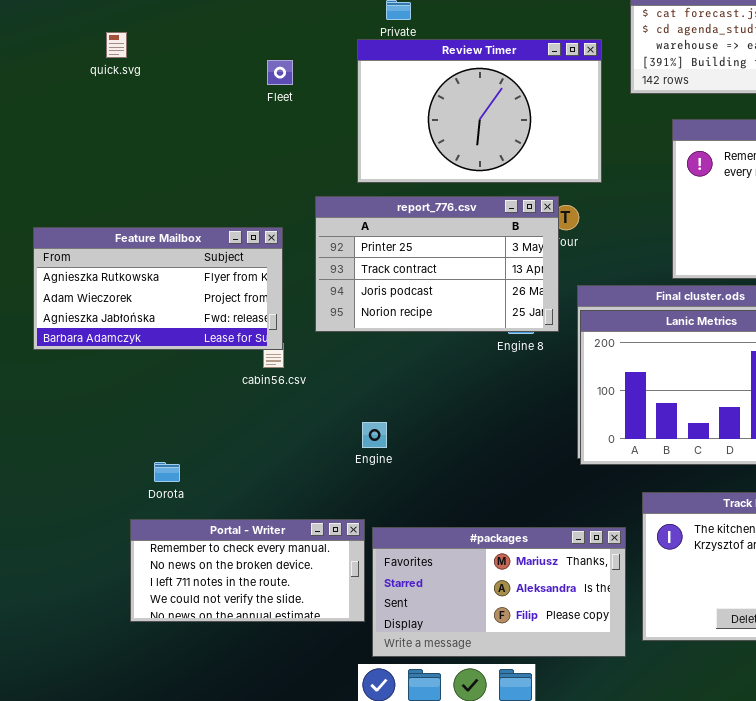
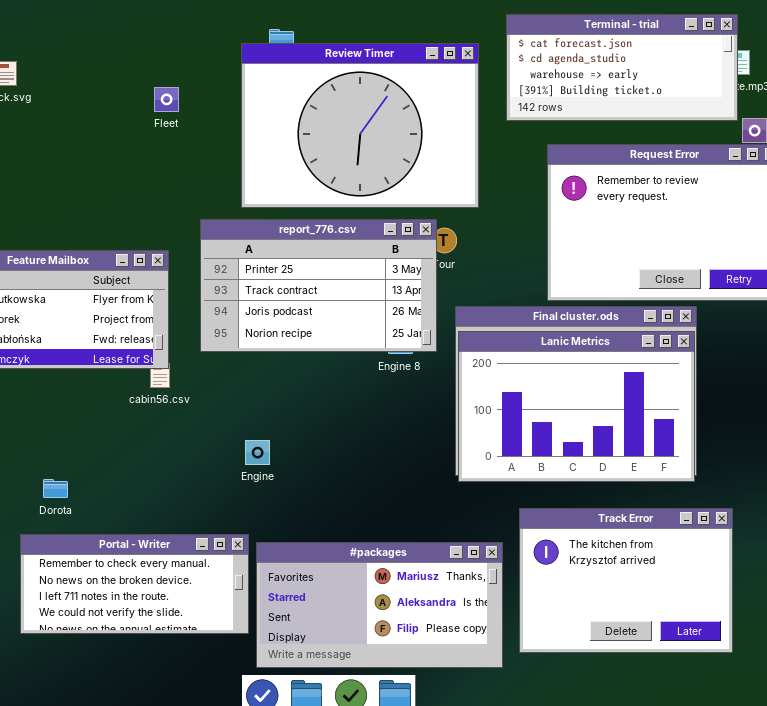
Review Timer: [357,39,602,183] -> [241,43,479,208], resized

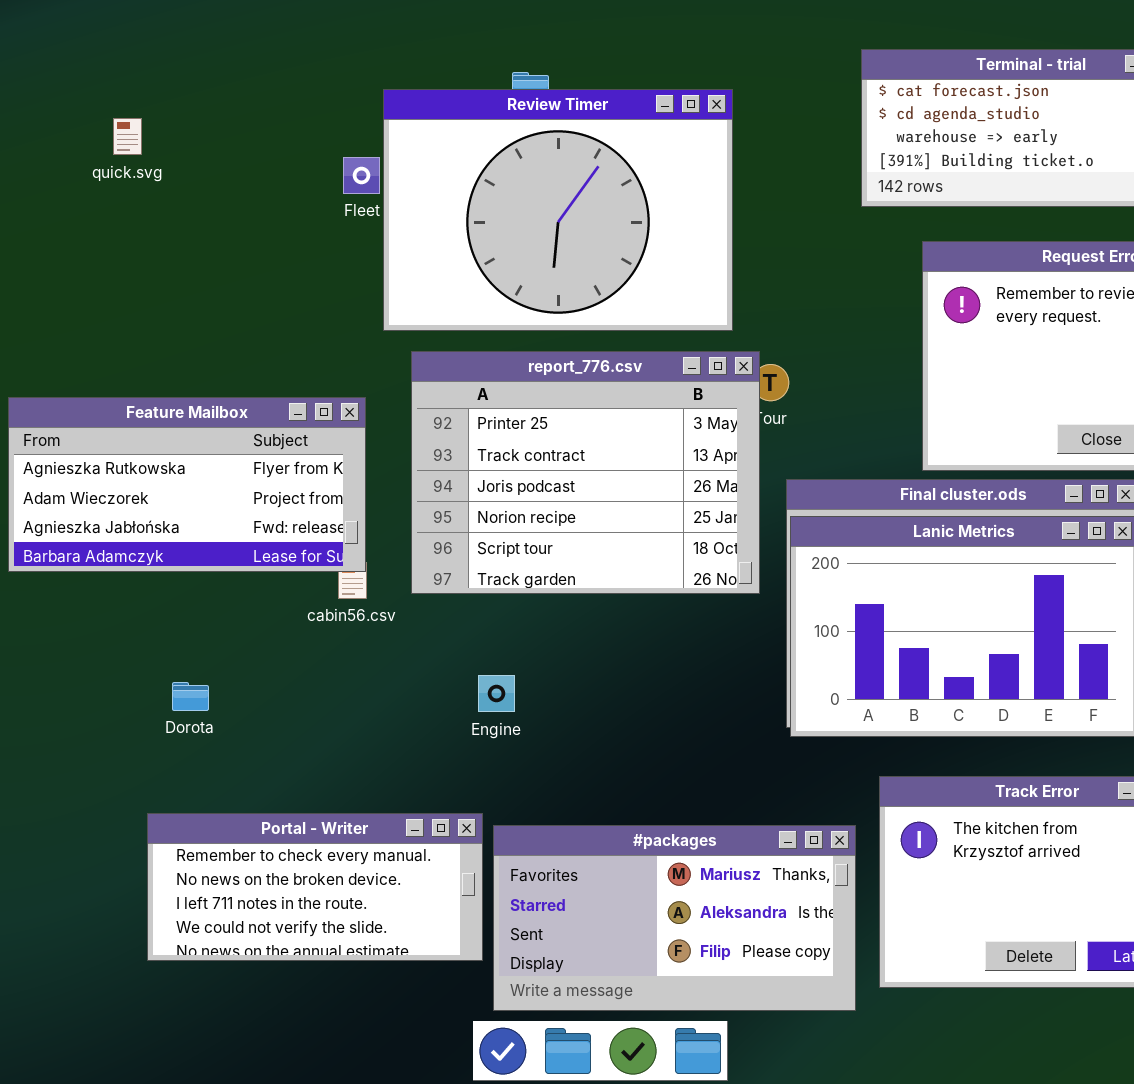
Review Timer: [241,43,479,208] -> [383,89,733,331], moved
report_776.csv: [200,219,437,352] -> [411,351,760,594], resized
Dorota: [43,479,68,498] -> [172,682,209,711], moved

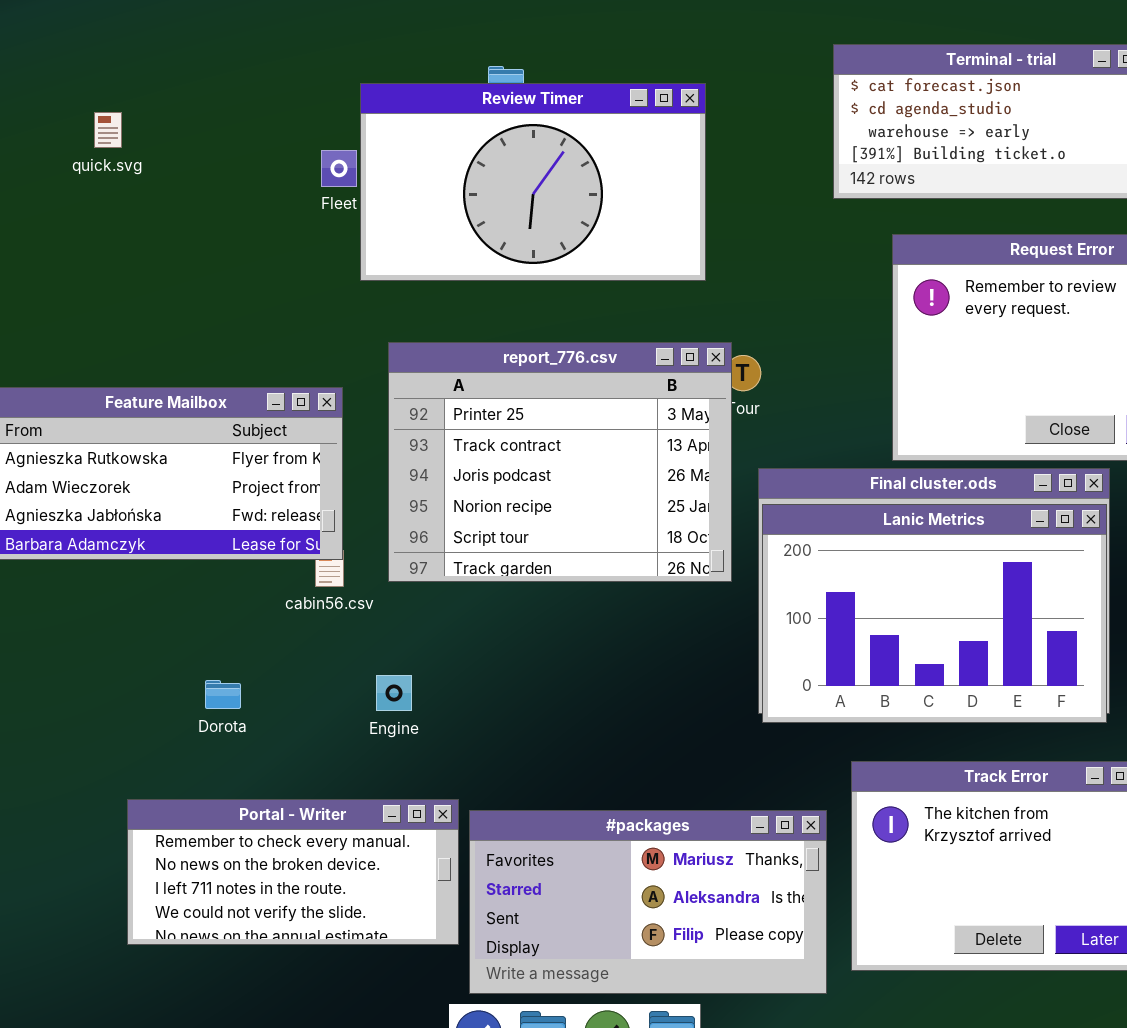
Review Timer: [383,89,733,331] -> [360,83,706,281], resized
Engine: [478,675,515,712] -> [376,675,412,711], moved
Dorota: [172,682,209,711] -> [205,680,241,709], moved

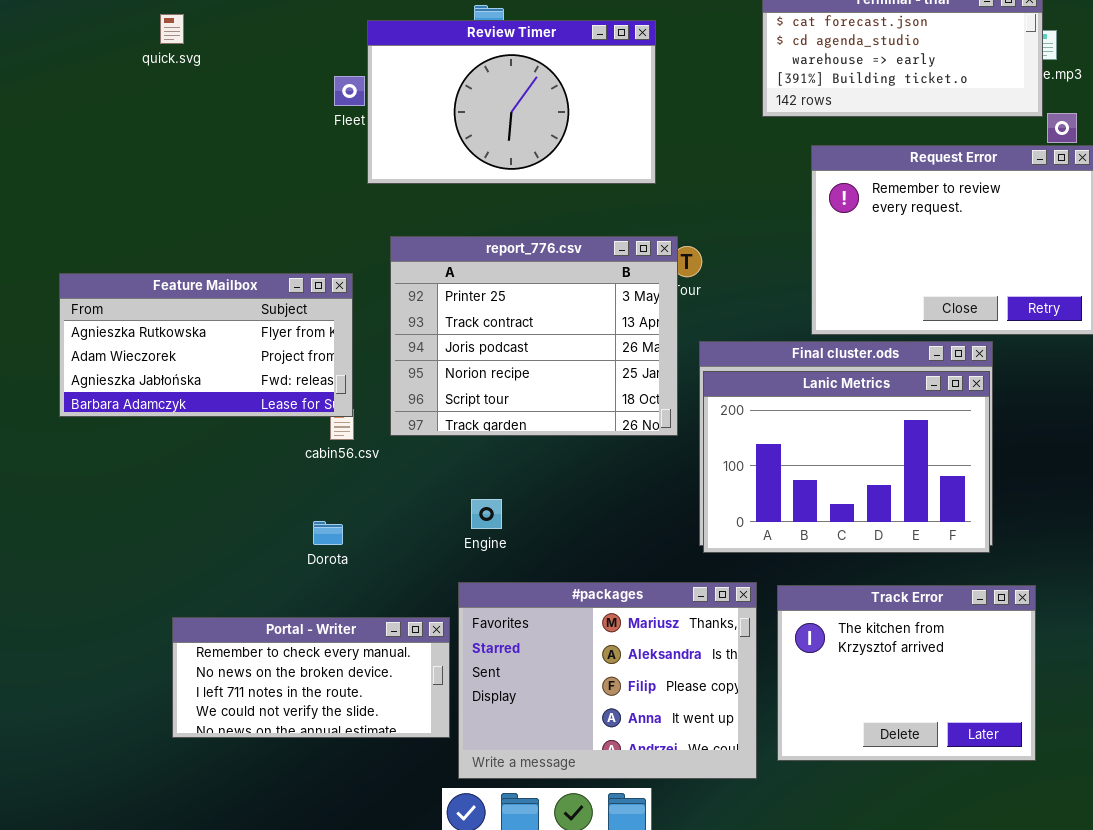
quick.svg: [94,112,122,148] -> [160,14,184,44], moved
Engine: [376,675,412,711] -> [471,499,502,529], moved
Dorota: [205,680,241,709] -> [313,521,343,545], moved
#packages: [469,810,827,994] -> [458,582,757,779], resized

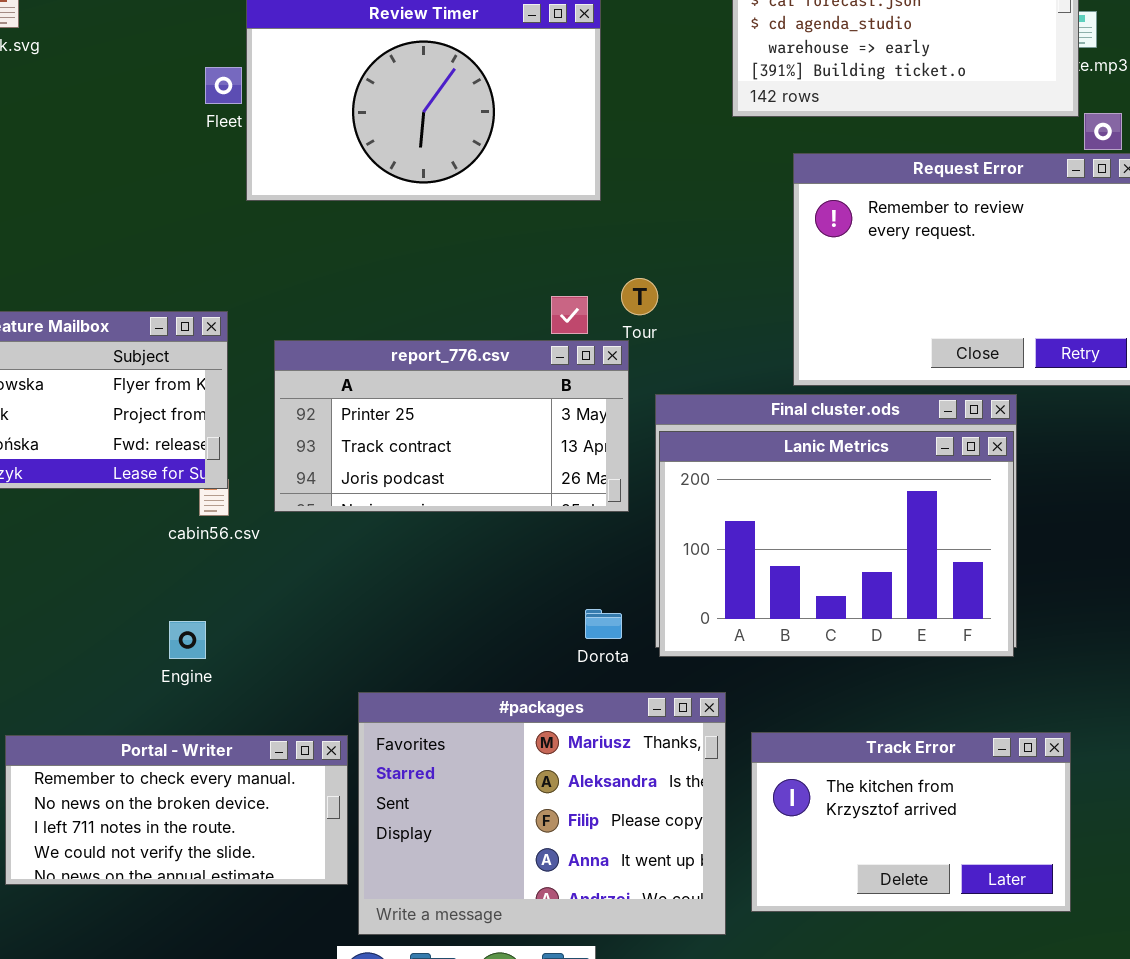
report_776.csv: [390,236,678,436] -> [274,340,629,512], resized
Engine: [471,499,502,529] -> [169,621,206,659], moved
Dorota: [313,521,343,545] -> [585,609,622,639], moved
Track Error: [777,585,1036,761] -> [751,732,1071,912], resized

